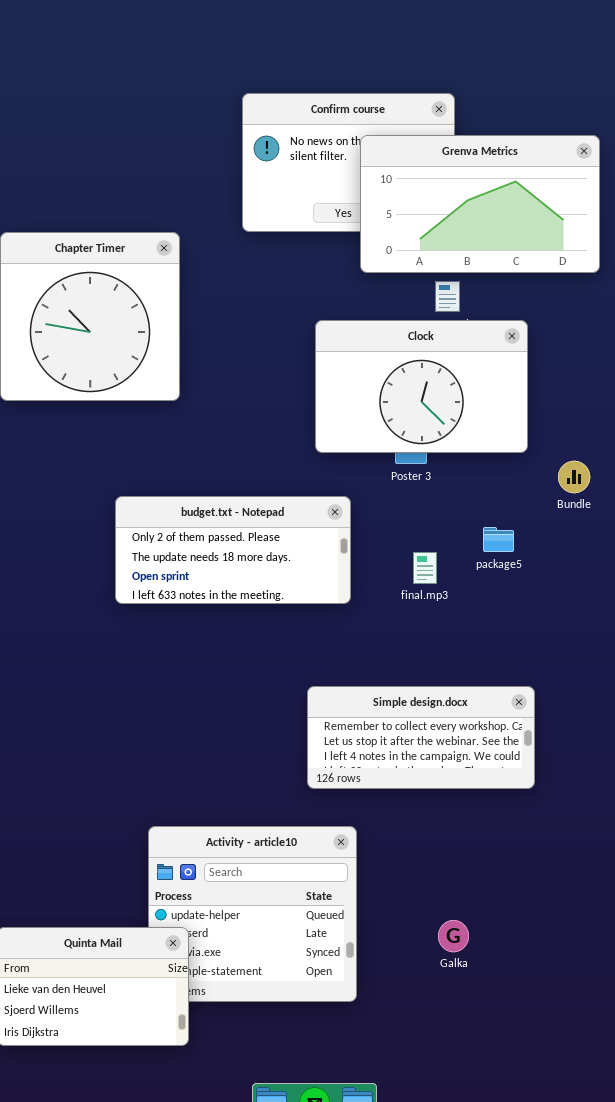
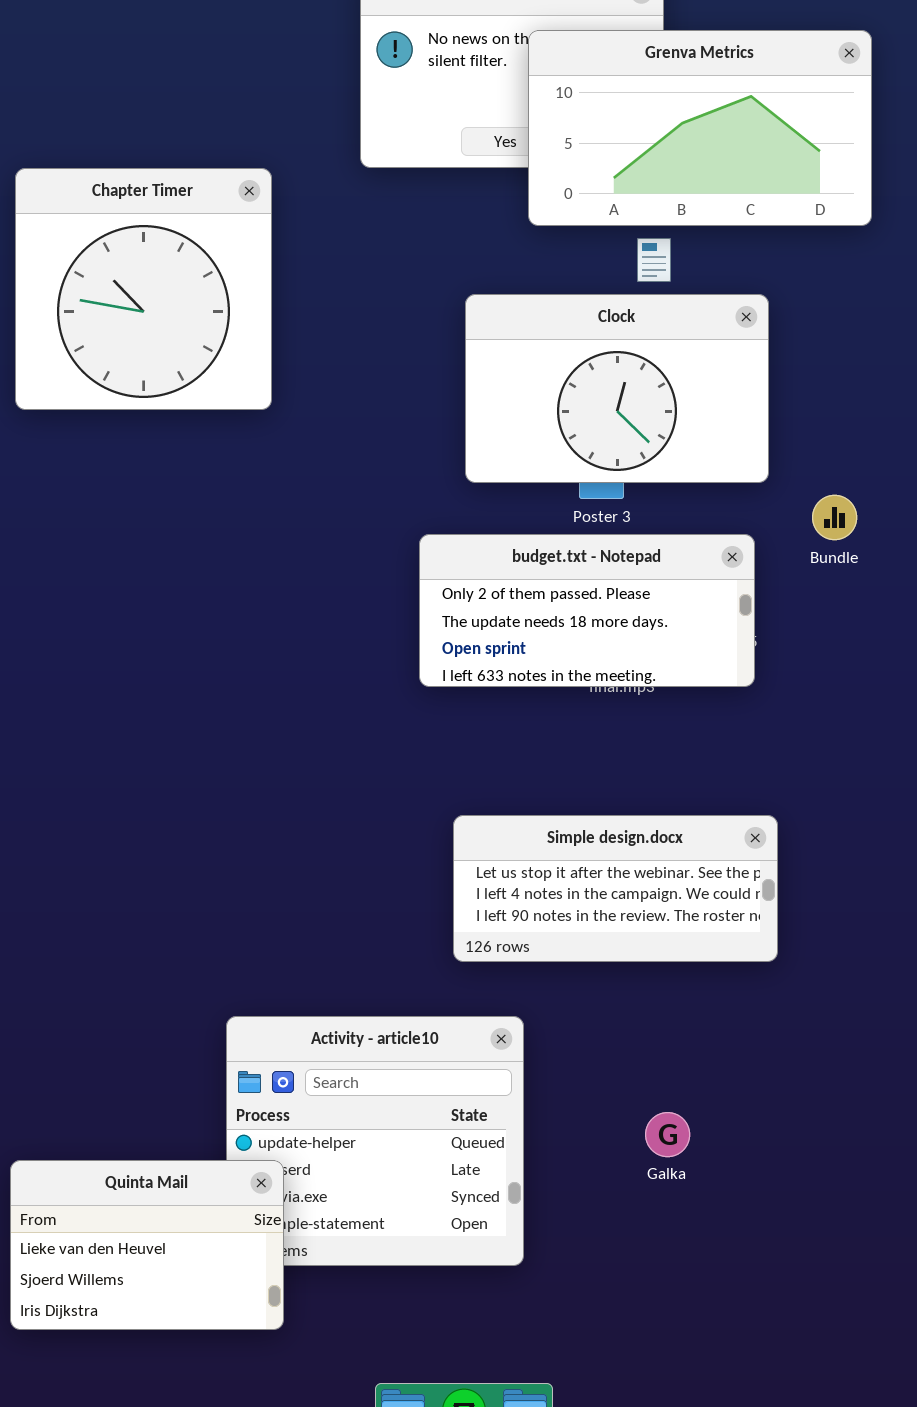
budget.txt - Notepad: [115,496,351,604] -> [419,534,755,687], moved
Simple design.docx: [307,686,535,789] -> [453,815,778,962], scrolled down 1 row
Galka: [438,920,469,952] -> [645,1112,690,1157], moved

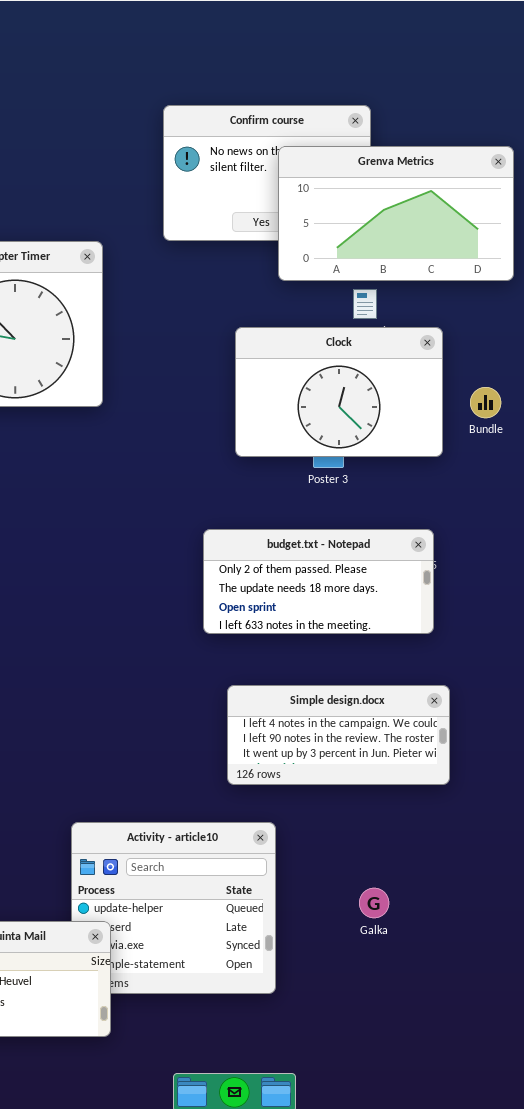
Bundle: [812,495,857,540] -> [470,387,501,418], moved
budget.txt - Notepad: [419,534,755,687] -> [203,529,434,634], moved
Simple design.docx: [453,815,778,962] -> [227,685,450,785], scrolled down 1 row

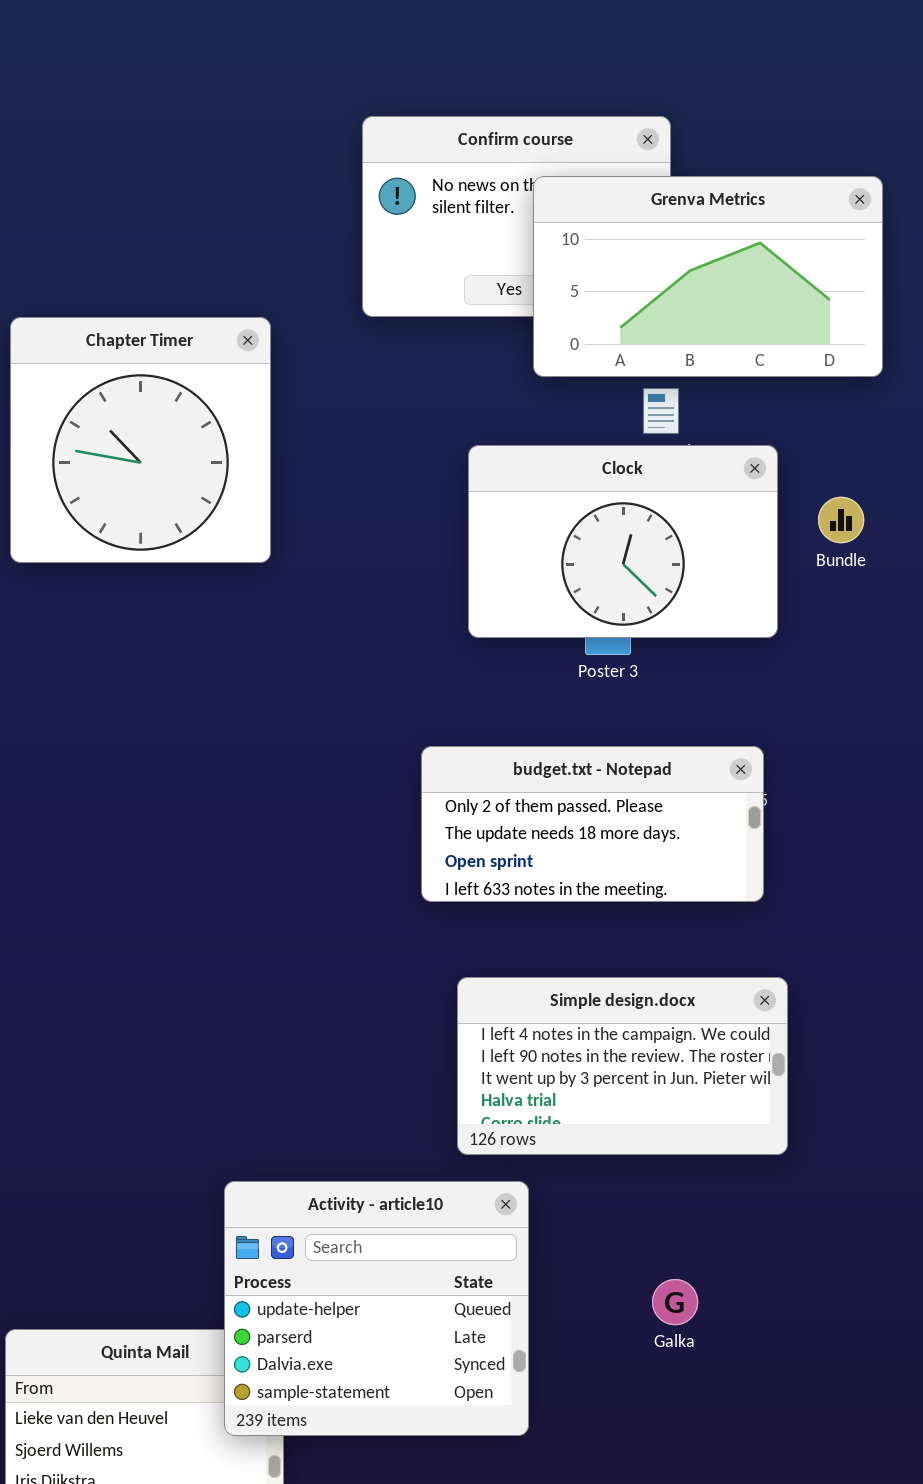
Bundle: [470,387,501,418] -> [818,497,864,543], moved
Simple design.docx: [227,685,450,785] -> [457,977,788,1155], resized
Activity - article10: [71,822,276,994] -> [224,1181,529,1436], raised

